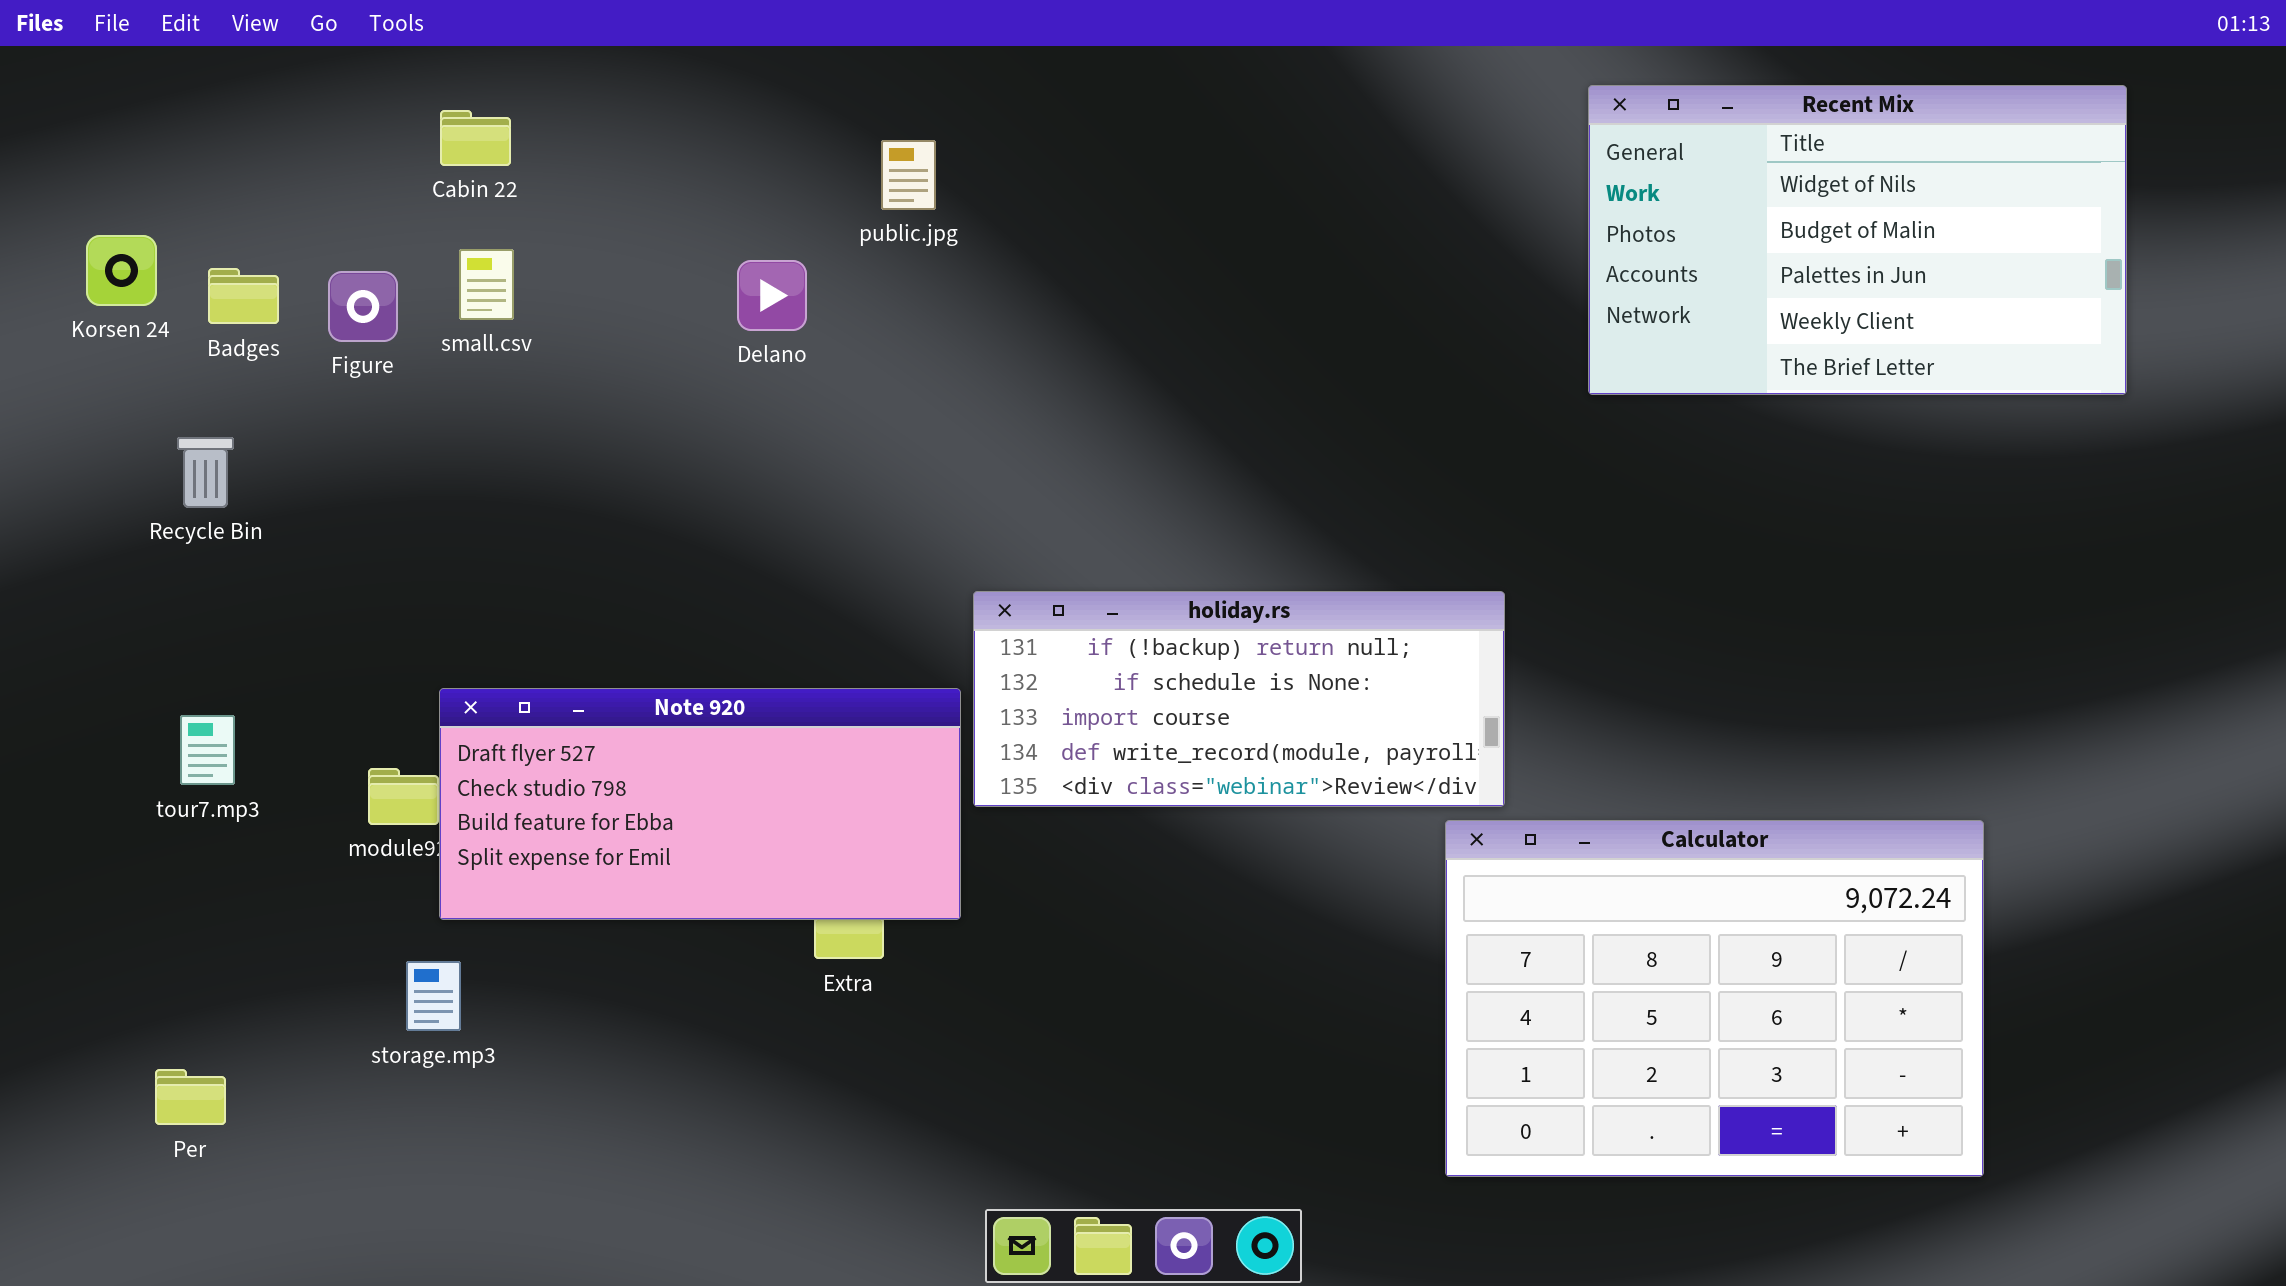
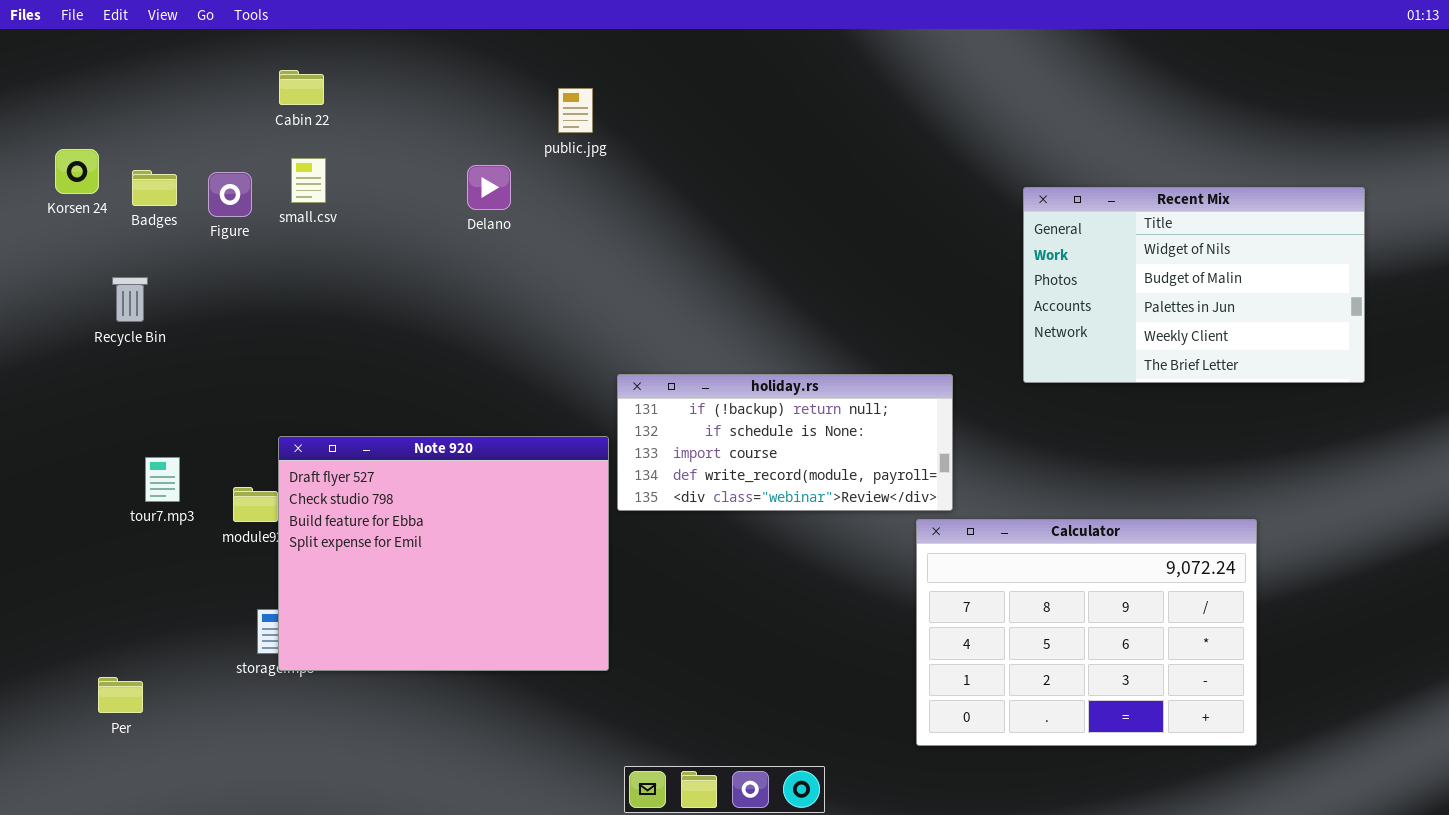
Recent Mix: [1588,85,2127,395] -> [1023,187,1365,383], moved
Note 920: [439,688,961,920] -> [278,436,609,671], resized
tour7.mp3: [180,715,235,785] -> [145,457,180,502], moved

